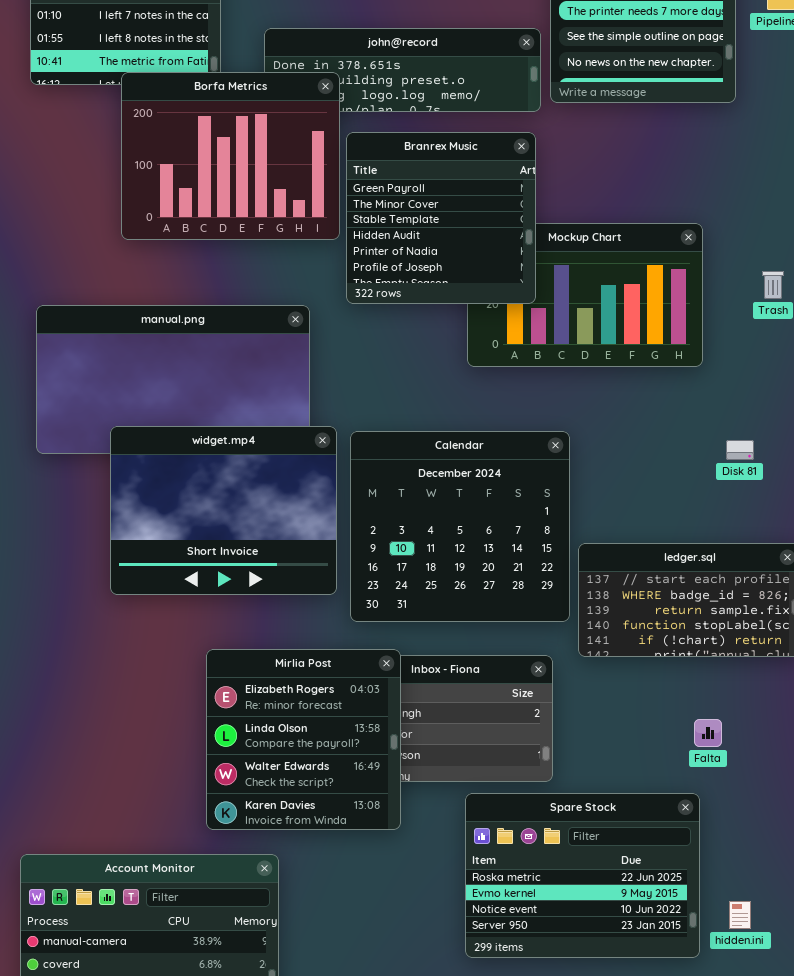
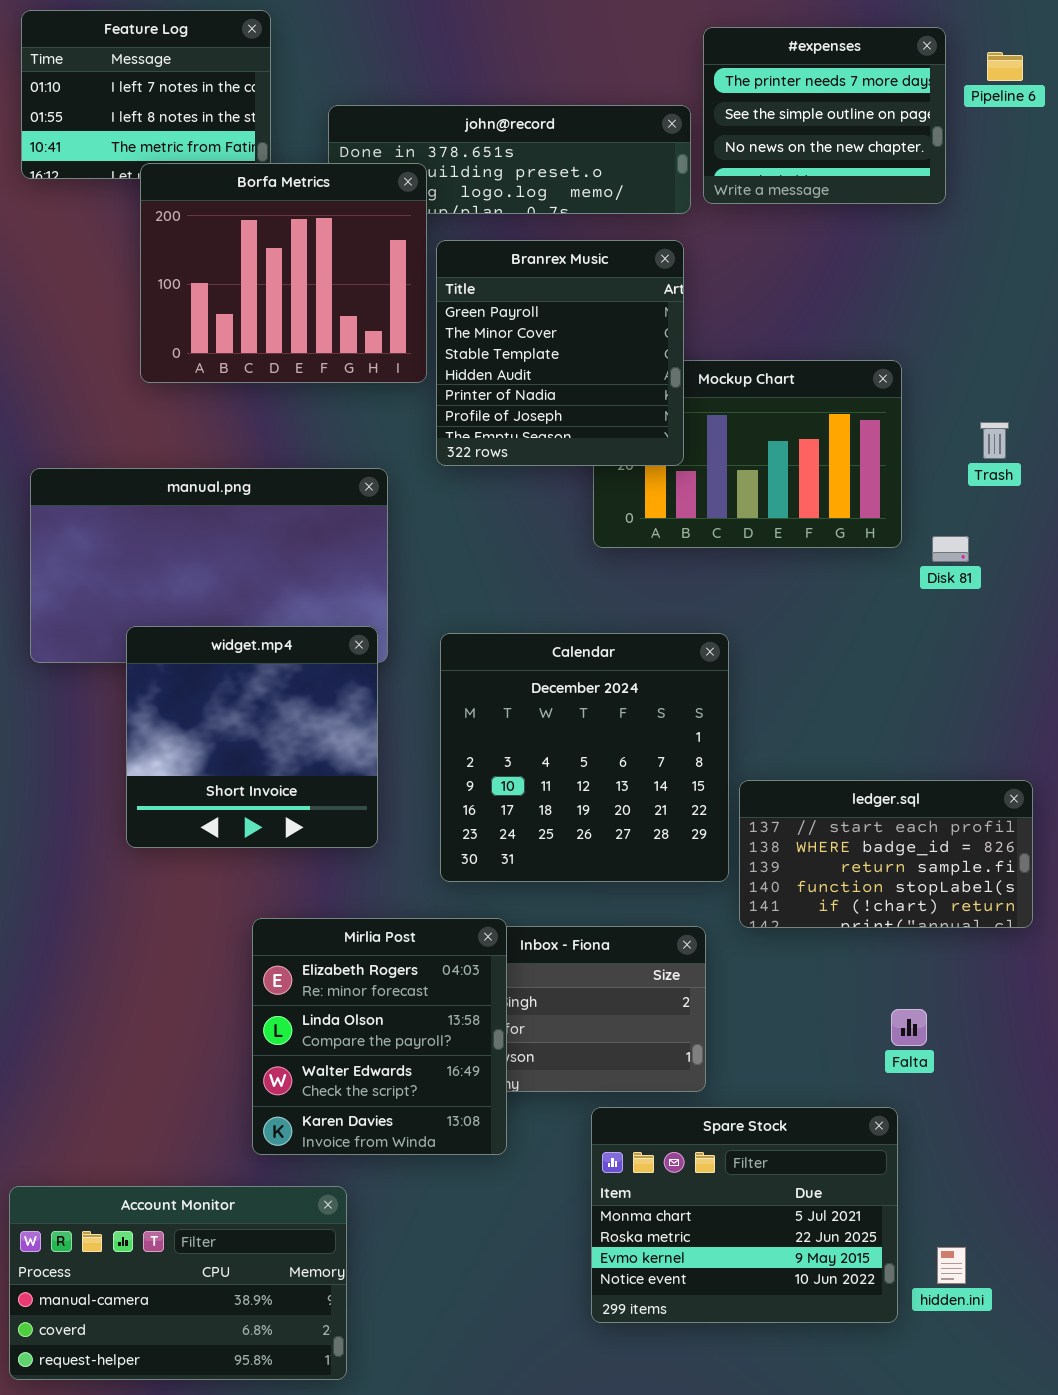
widget.mp4: [110,426,337,595] -> [126,626,378,848], resized
Disk 81: [726,440,754,460] -> [932,536,969,562], moved
Spare Stock: [465,793,700,958] -> [591,1107,898,1323], scrolled up 1 row

